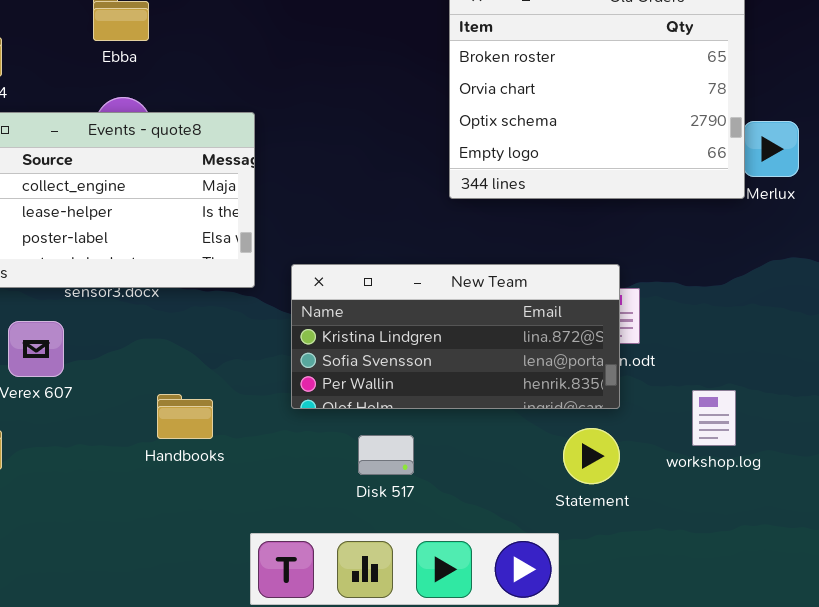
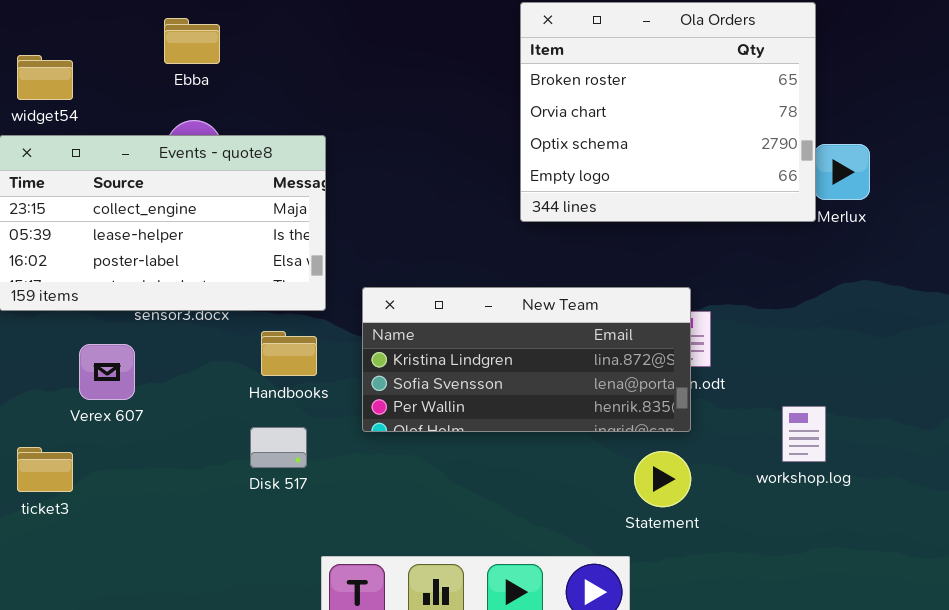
workshop.log: [692,390,736,446] -> [782,406,826,462], moved
Handbooks: [157,394,213,439] -> [261,331,317,376], moved
Disk 517: [358,435,414,475] -> [250,427,307,468], moved

